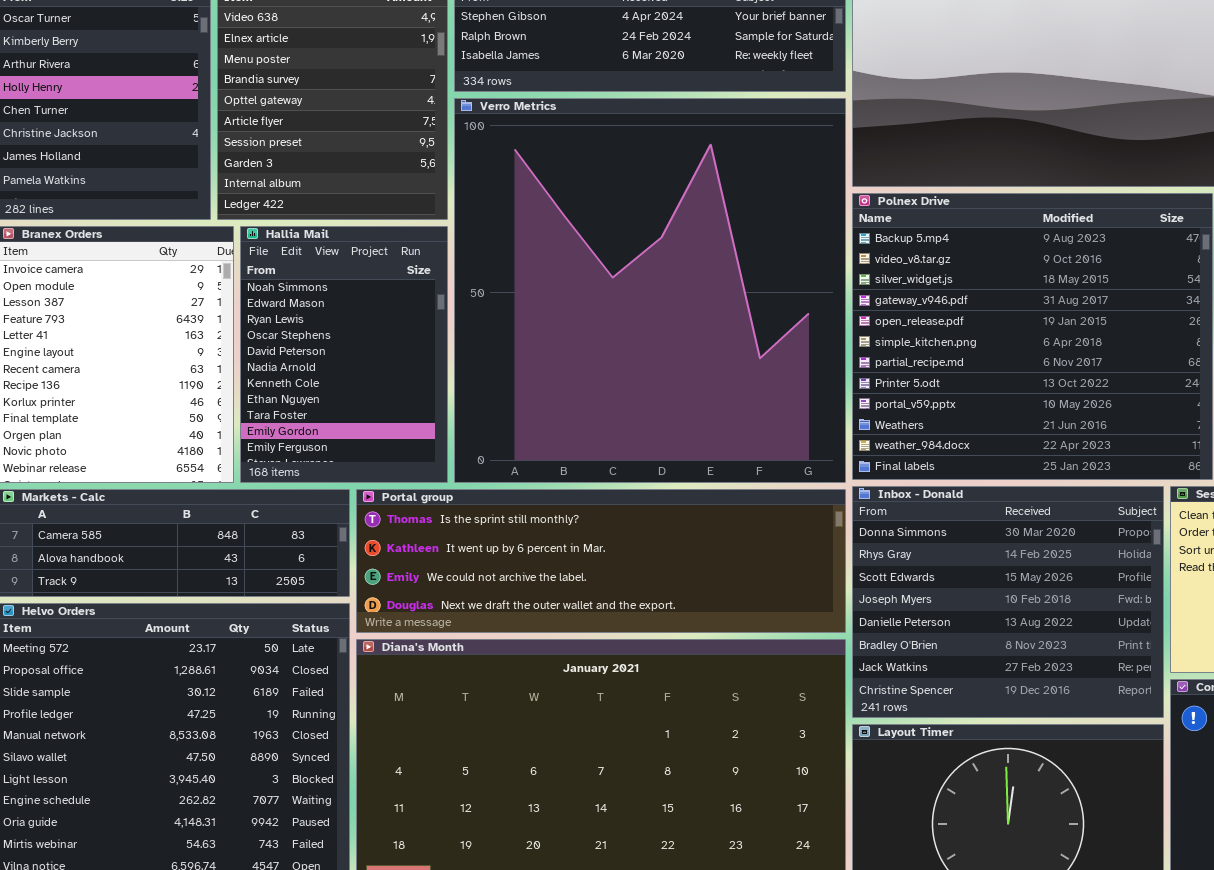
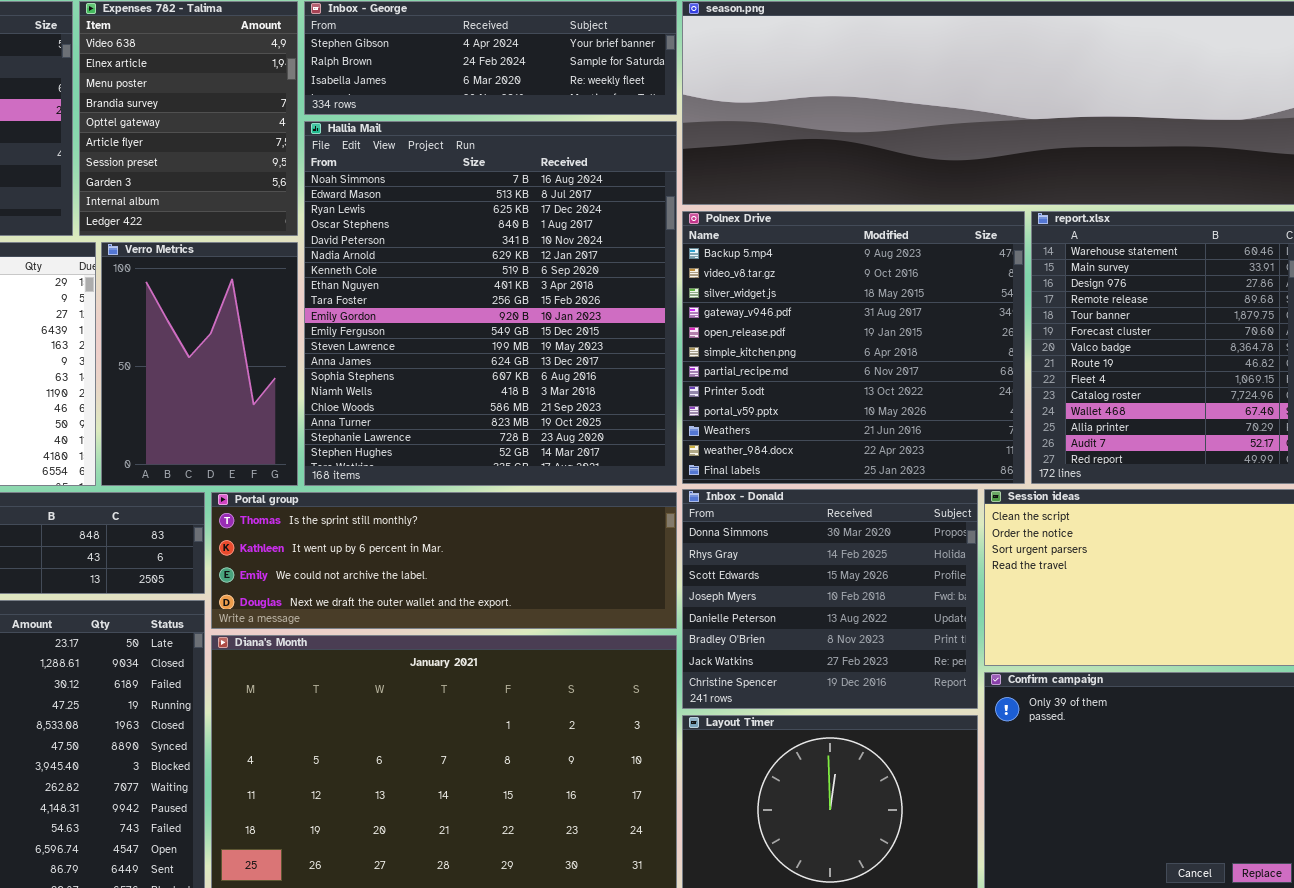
Verro Metrics: [454,98,846,483] -> [101,242,298,486], moved, resized
Hallia Mail: [240,226,448,483] -> [304,121,677,486], moved, resized

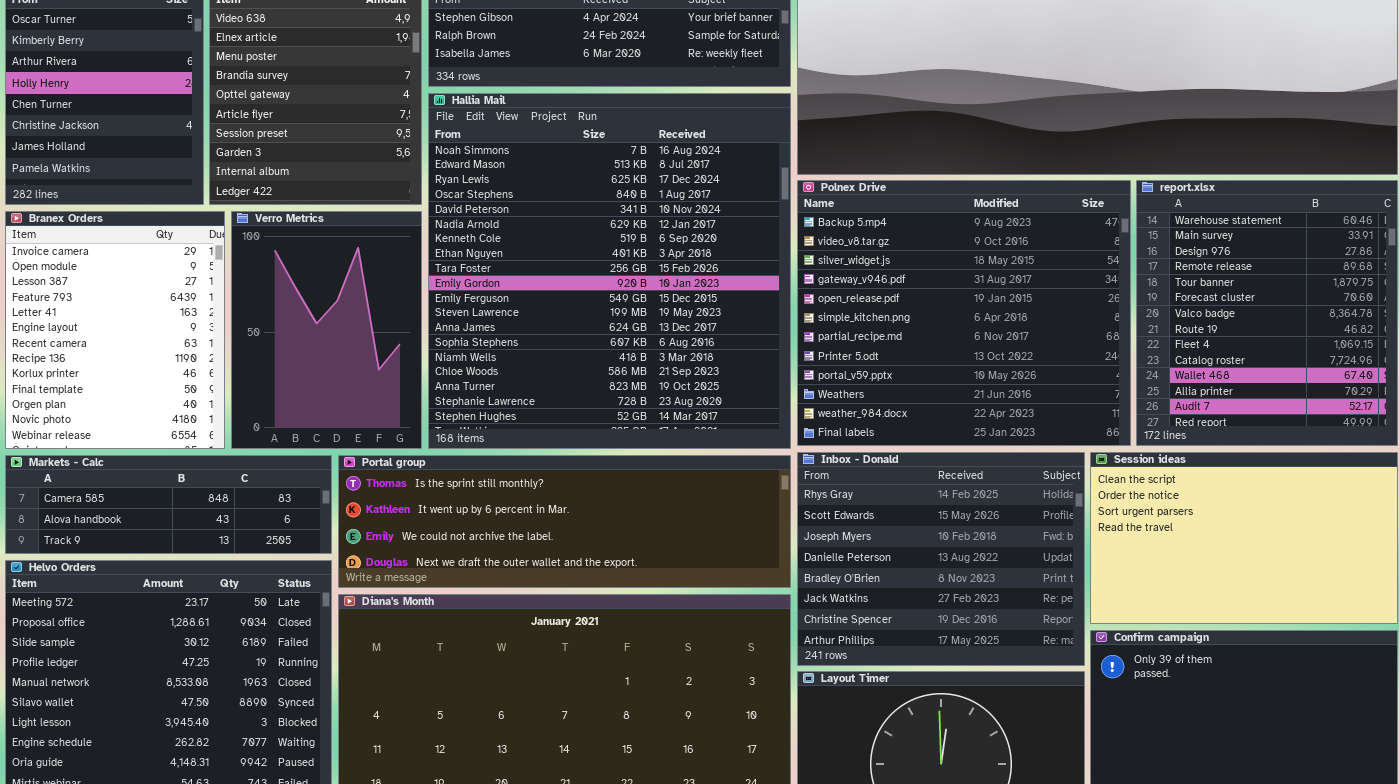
Inbox - Donald: [682,489,978,709] -> [797,452,1085,666], scrolled down 1 row

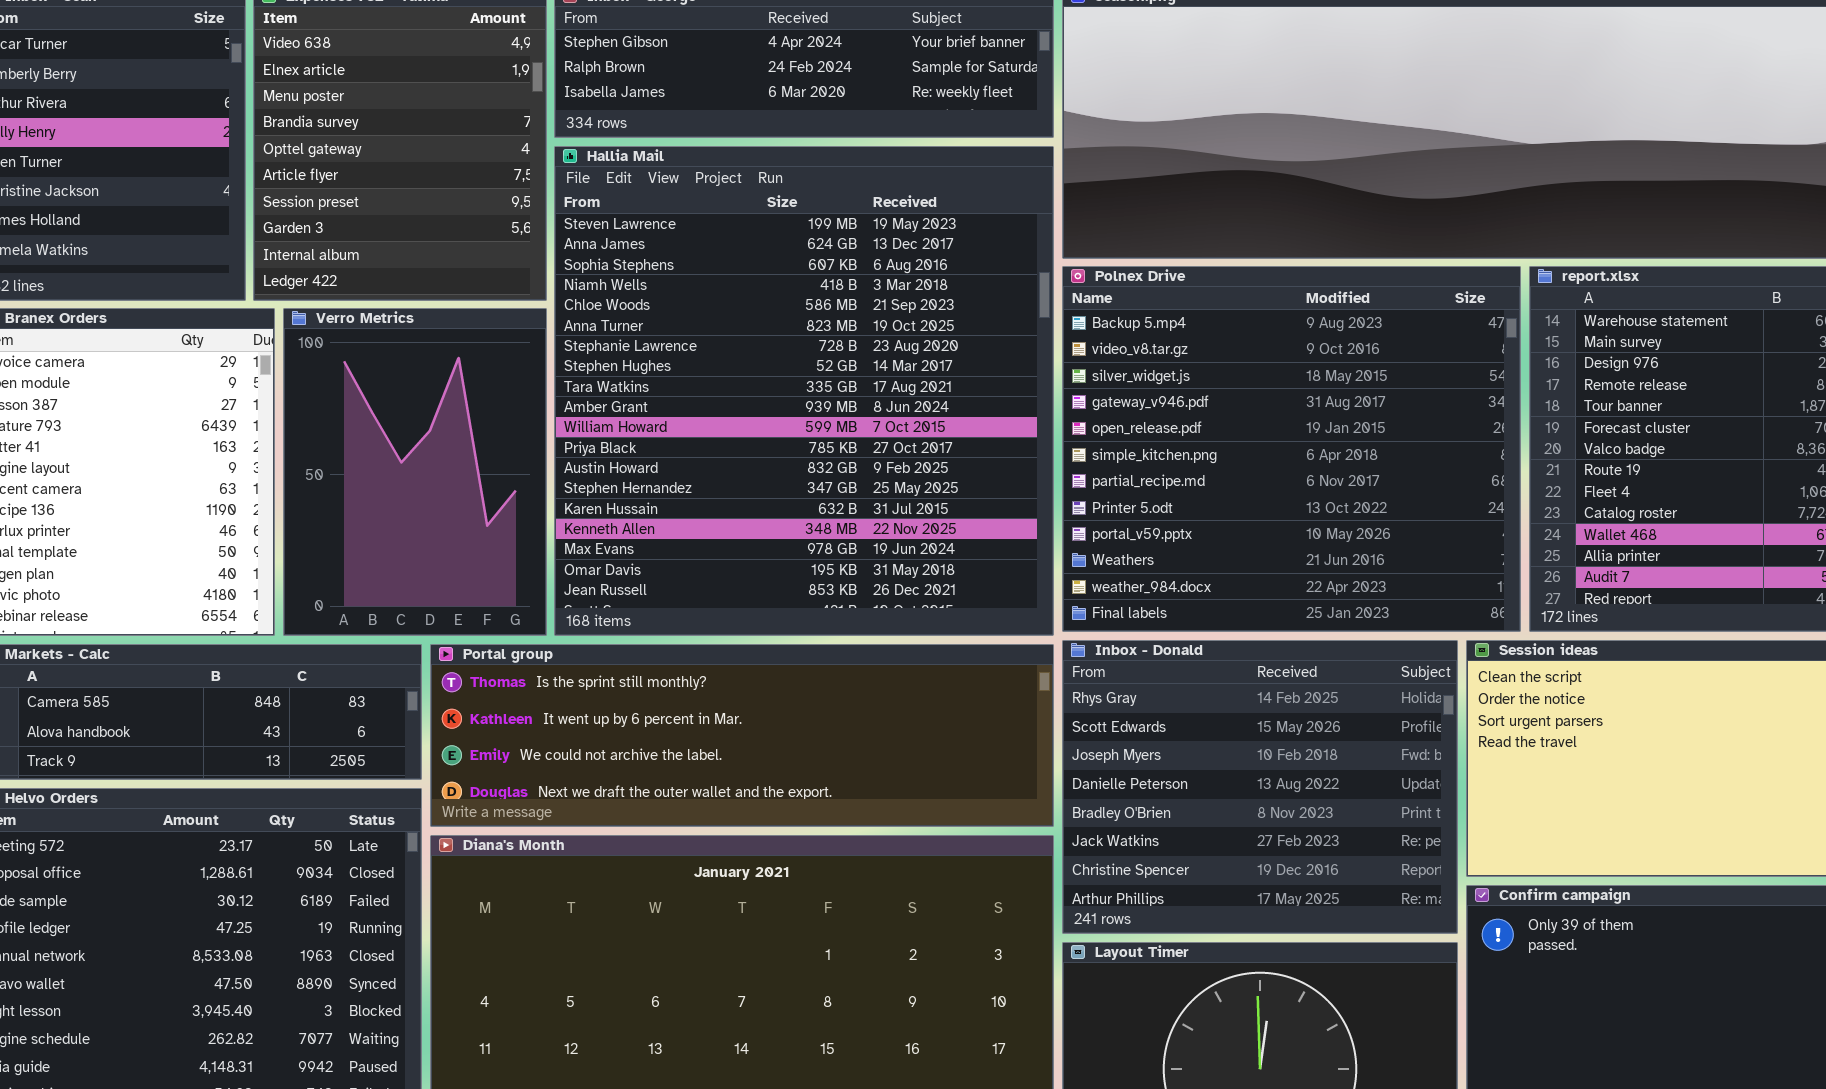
Hallia Mail: [428,93,791,449] -> [554,146,1054,636], scrolled down 11 rows

